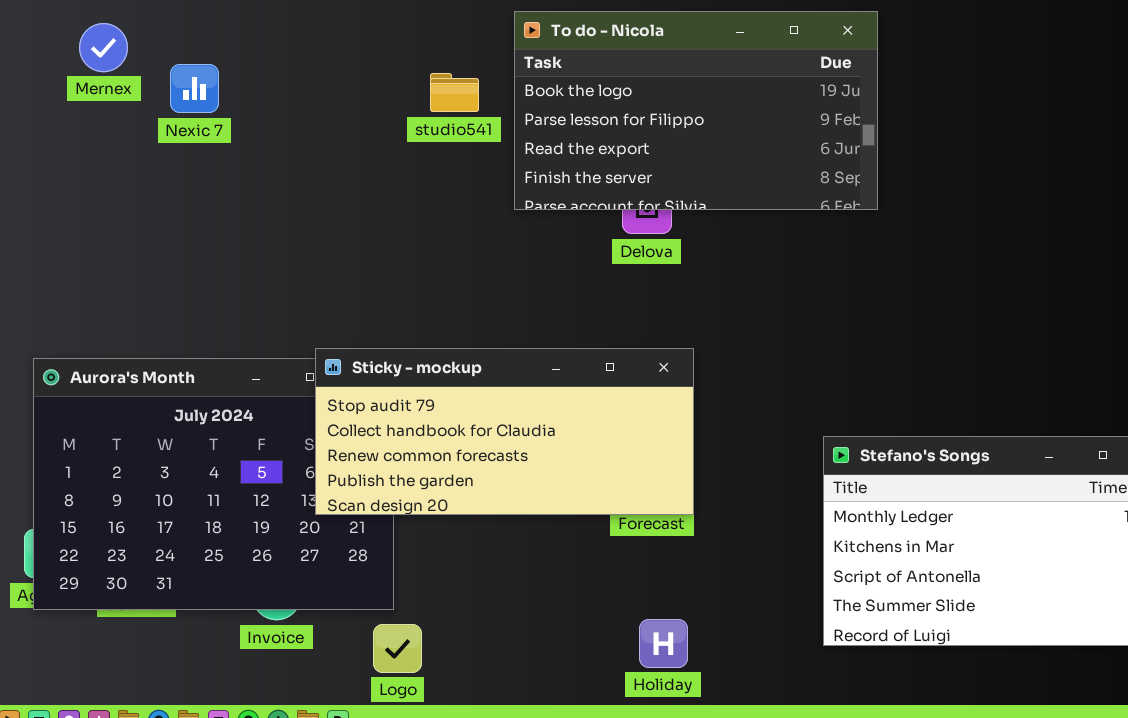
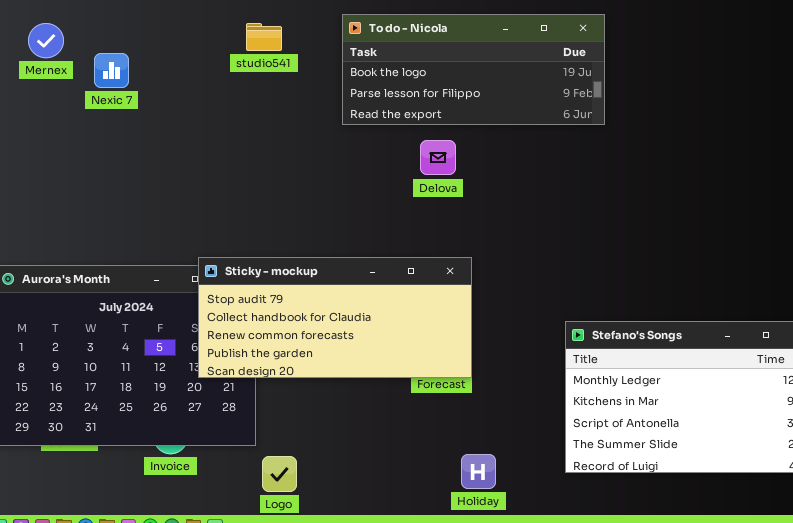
To do - Nicola: [514,11,878,210] -> [342,14,605,125], resized
studio541: [430,73,479,112] -> [246,23,282,51], moved
Holiday: [639,619,688,668] -> [461,454,496,489], moved
Logo: [373,624,422,673] -> [262,456,297,492], moved

